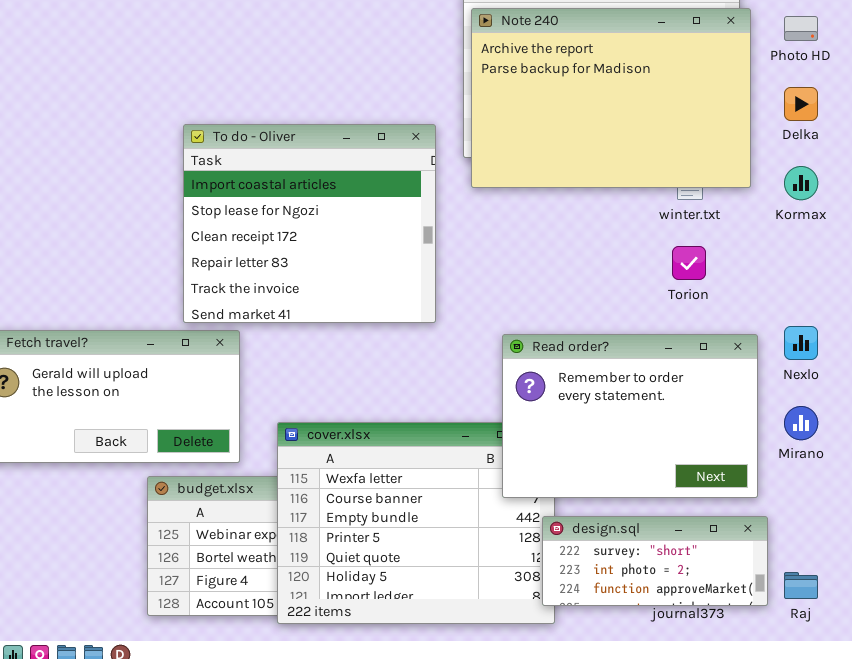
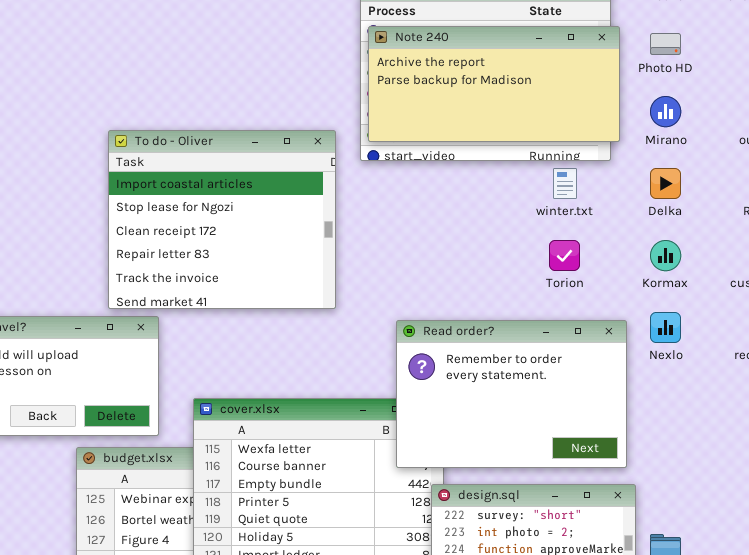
Note 240: [471,8,751,188] -> [368,26,620,142], resized
Delka: [784,87,818,121] -> [650,168,681,199], moved
Kormax: [784,166,818,200] -> [650,240,681,271], moved
Mirano: [784,406,818,440] -> [650,96,681,127], moved

